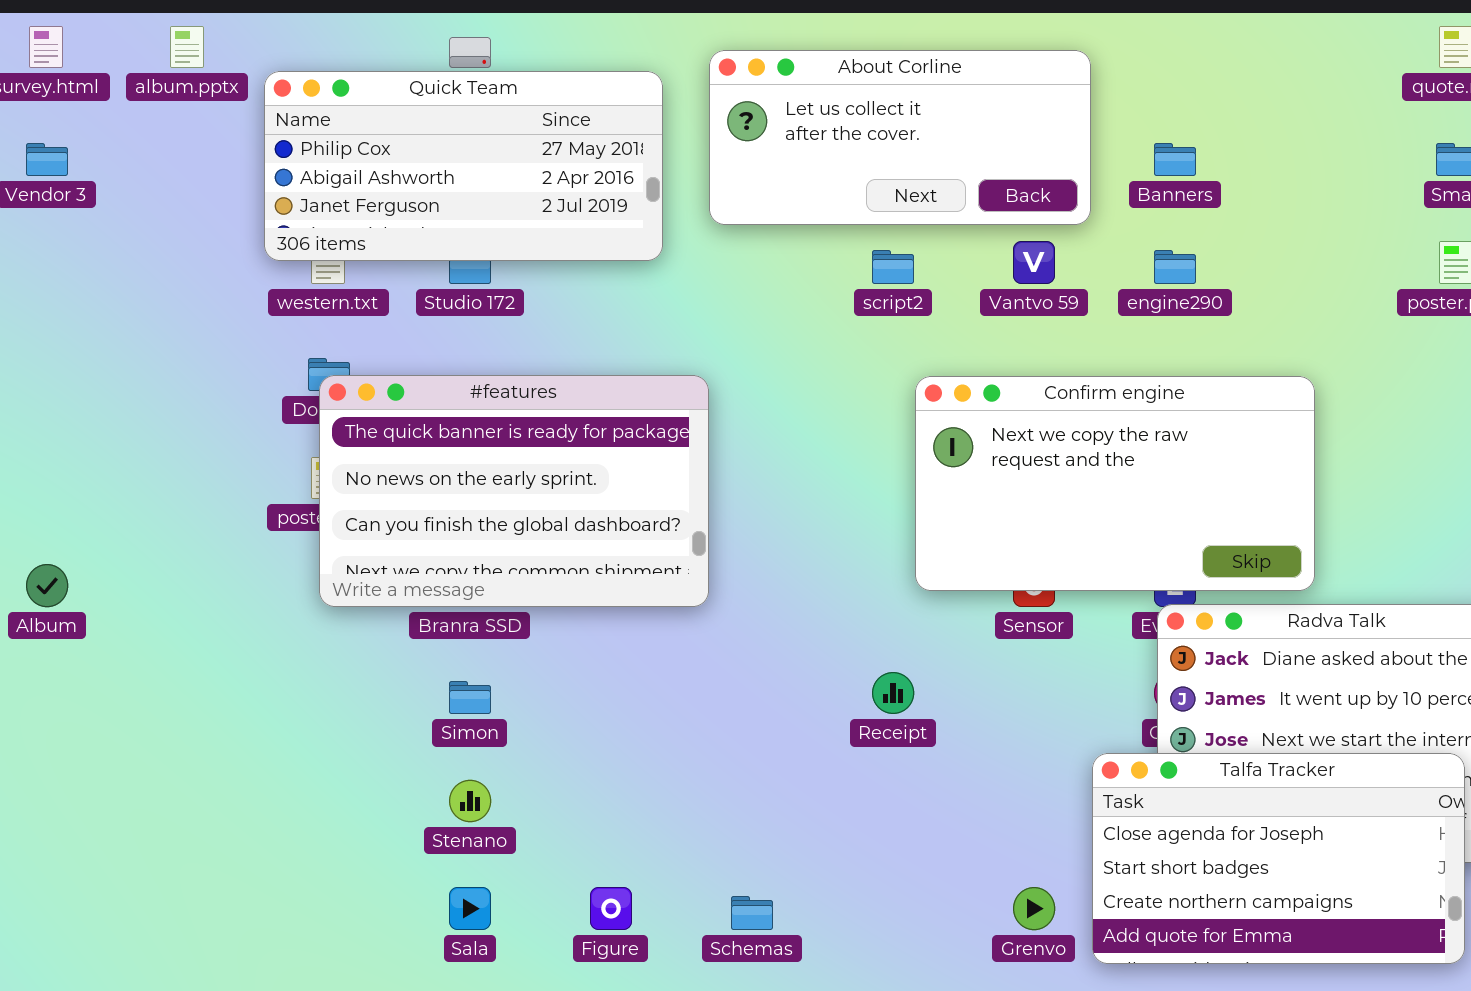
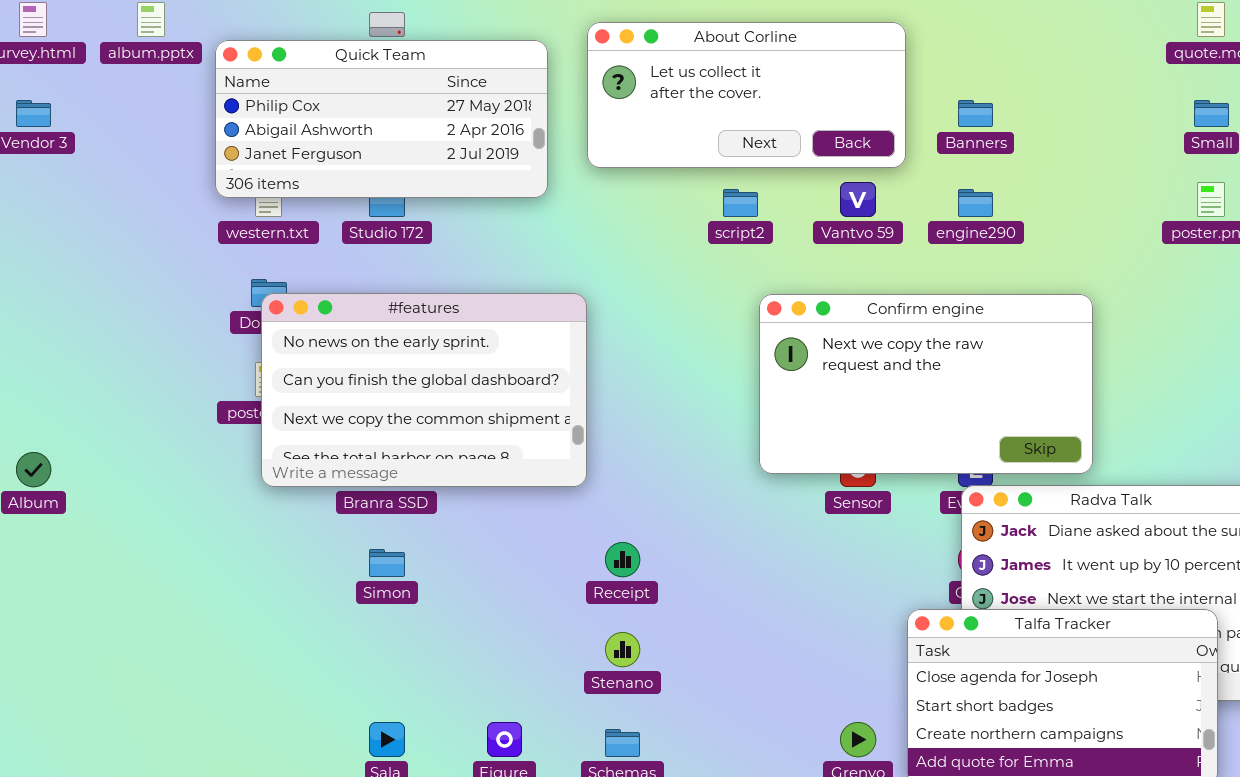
#features: [319,375,709,607] -> [261,293,587,487], scrolled down 1 row
Receipt: [872,672,914,714] -> [605,542,640,577], moved
Stenano: [449,780,491,822] -> [605,632,640,667], moved

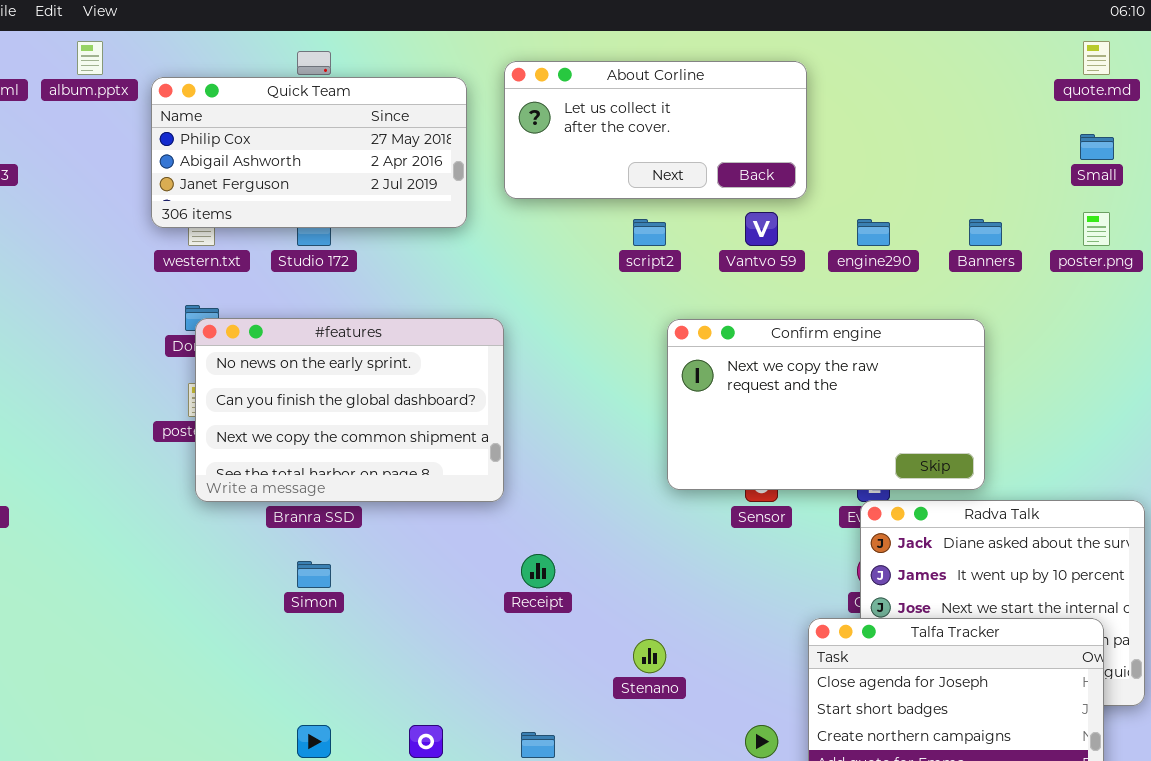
Banners: [958,100,993,127] -> [969,219,1002,246], moved
Stenano: [605,632,640,667] -> [633,639,666,673], moved

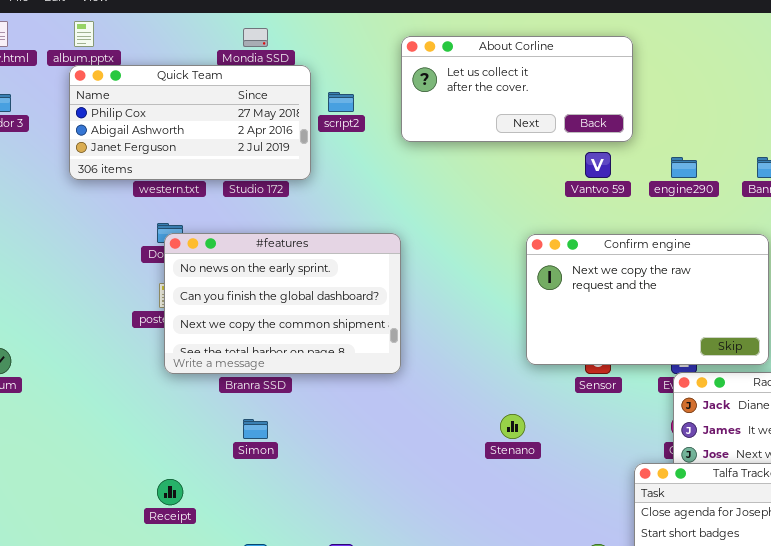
Quick Team: [151,77,467,228] -> [69,65,311,180], moved
script2: [633,219,666,246] -> [328,92,354,112], moved
Receipt: [521,554,555,588] -> [157,479,183,505], moved
Stenano: [633,639,666,673] -> [500,414,525,439], moved

